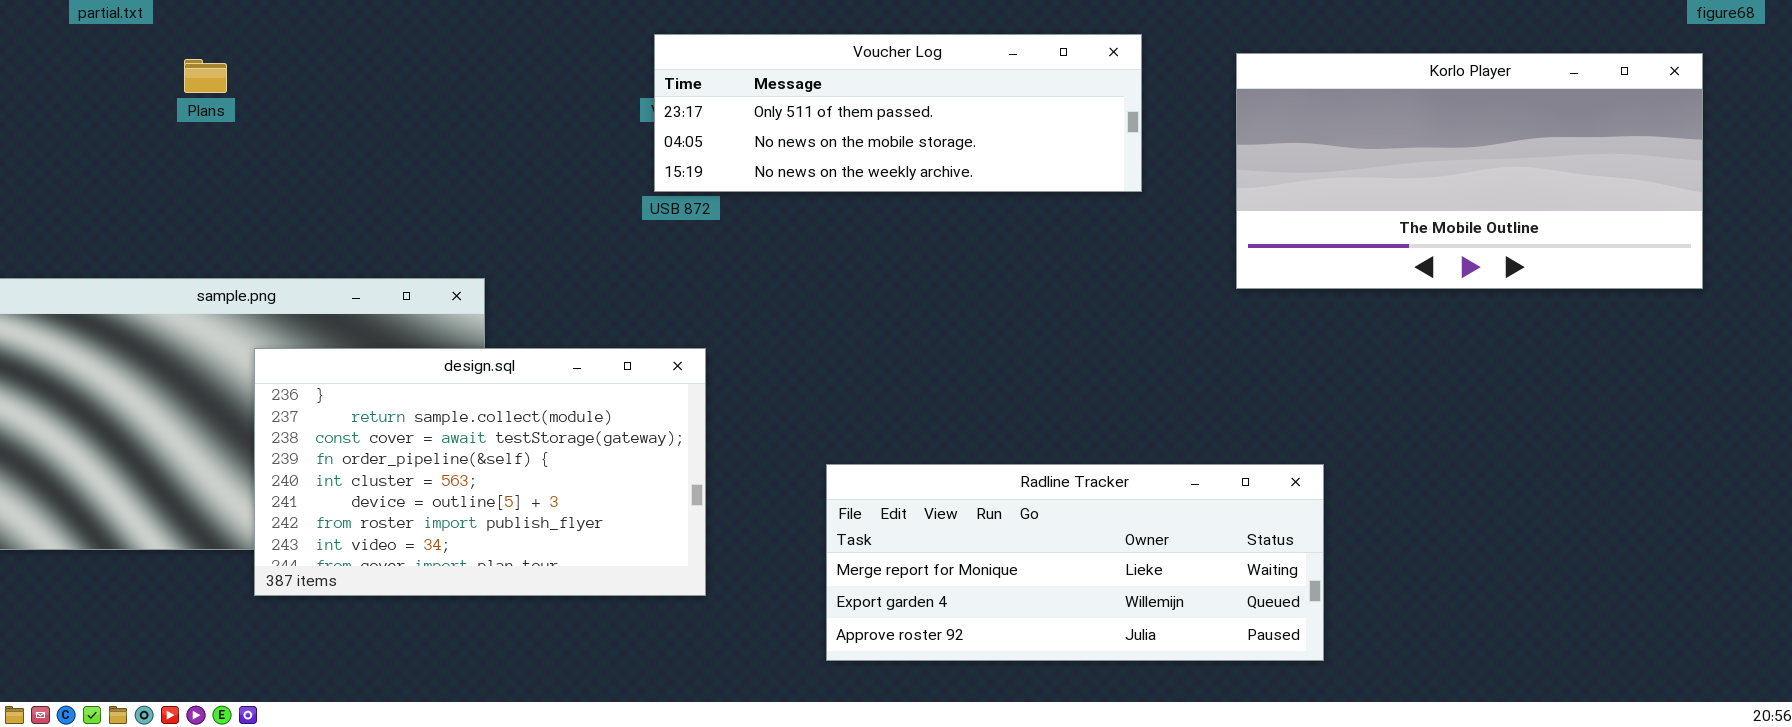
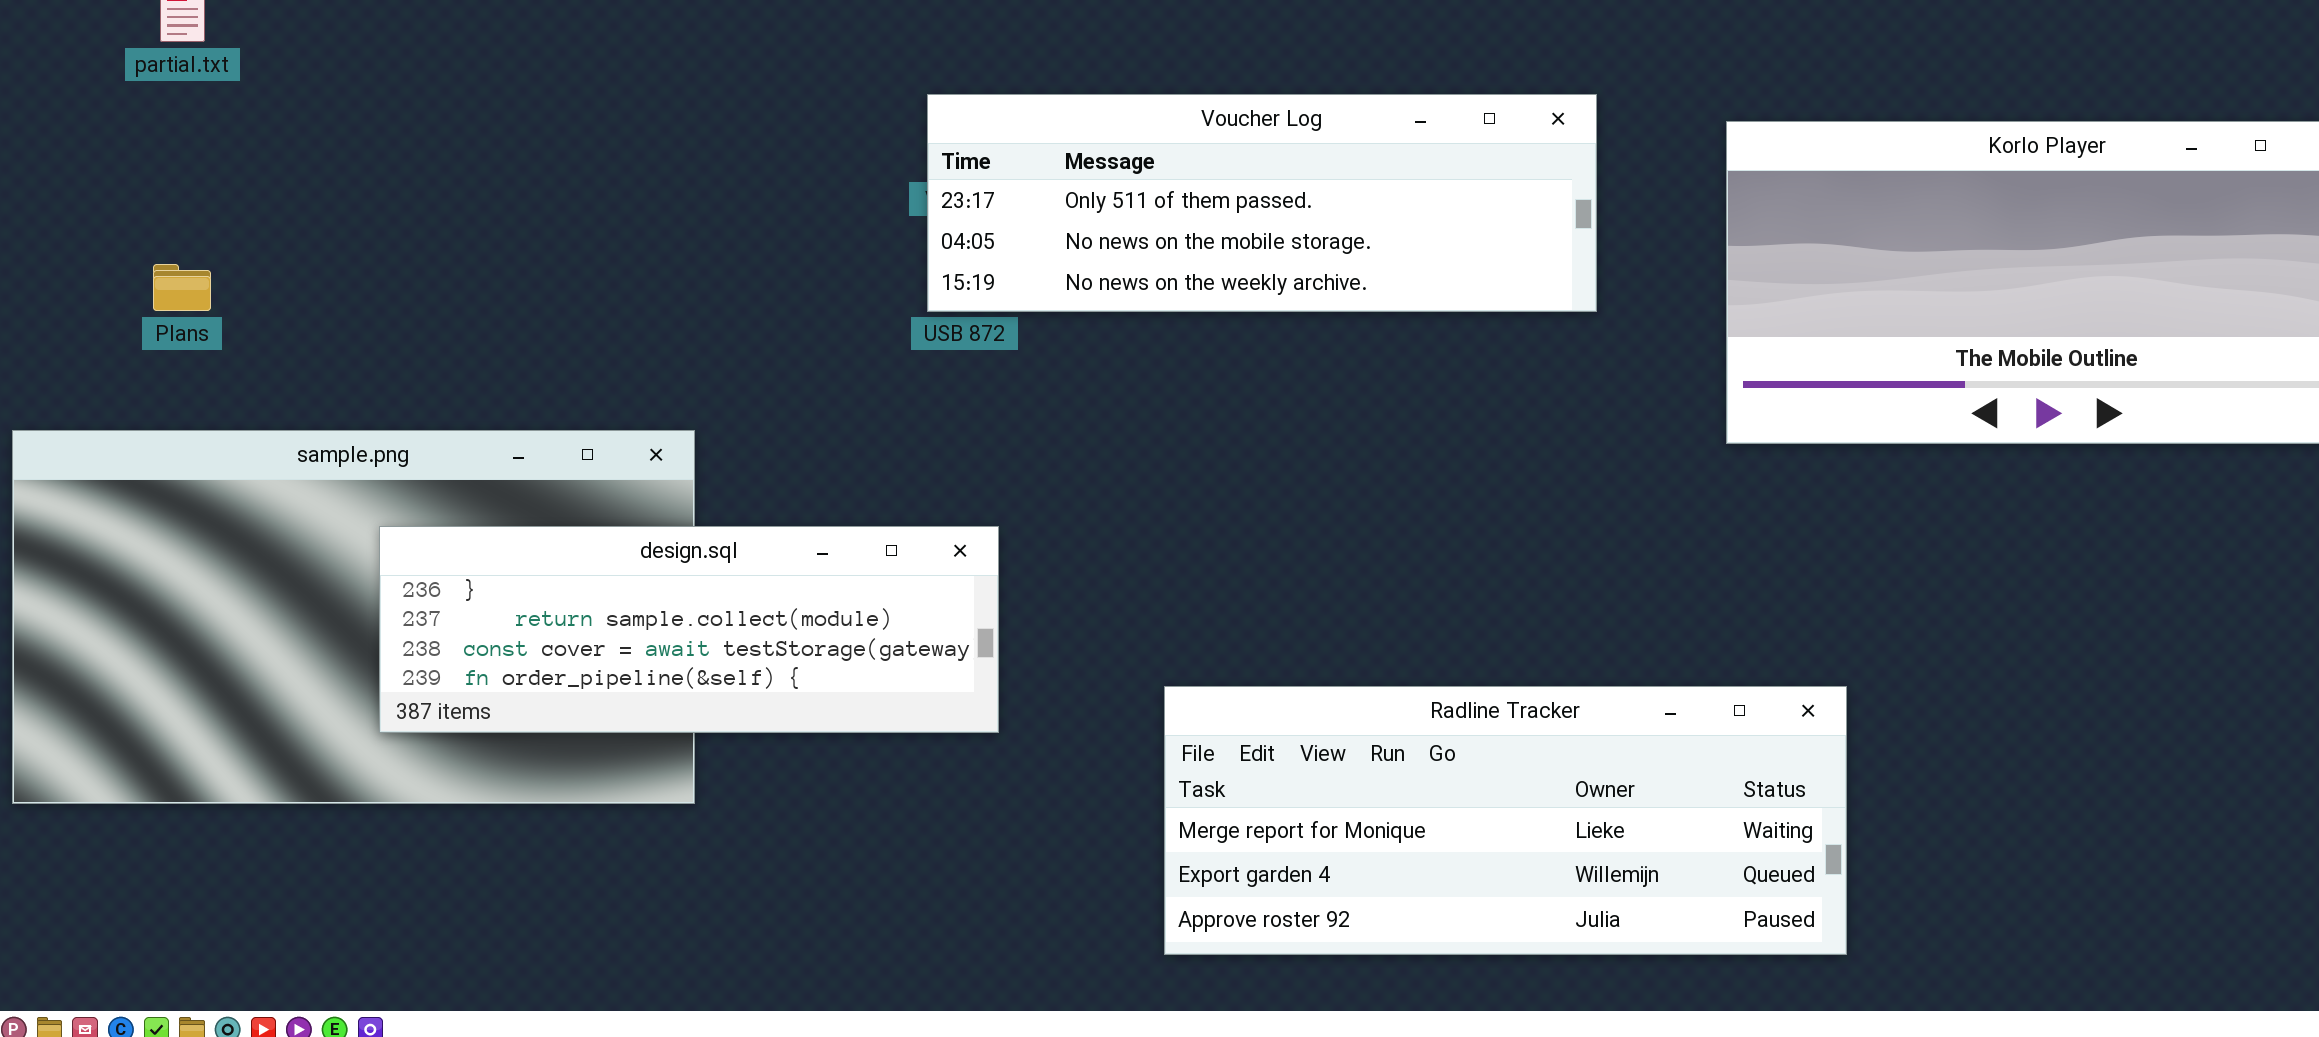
Plans: [184,59,227,93] -> [153,264,211,311], moved
design.sql: [254,348,706,596] -> [379,526,999,733], resized

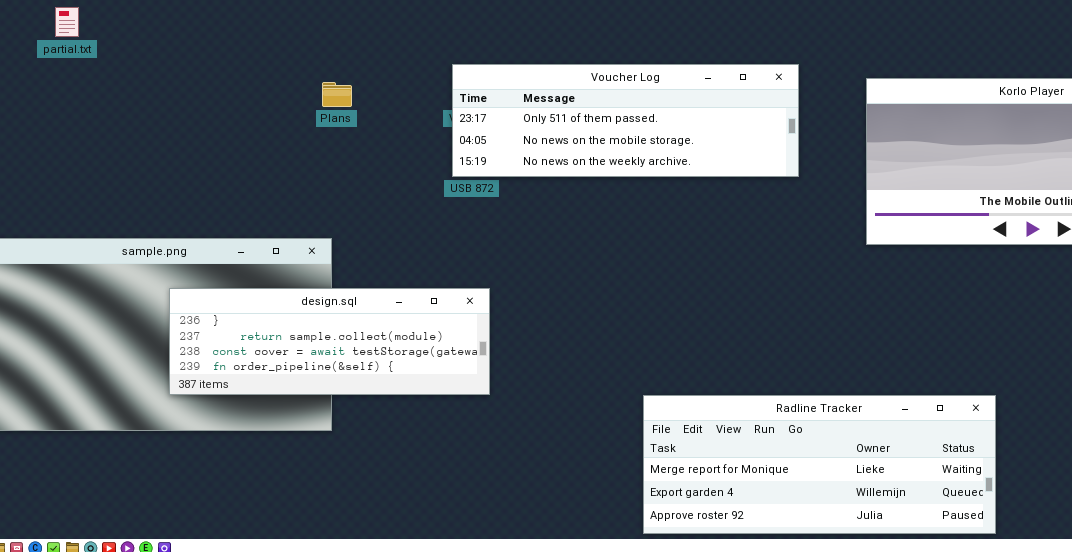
Plans: [153,264,211,311] -> [322,82,352,107], moved
Radline Tracker: [1164,686,1847,955] -> [643,395,996,534], moved

